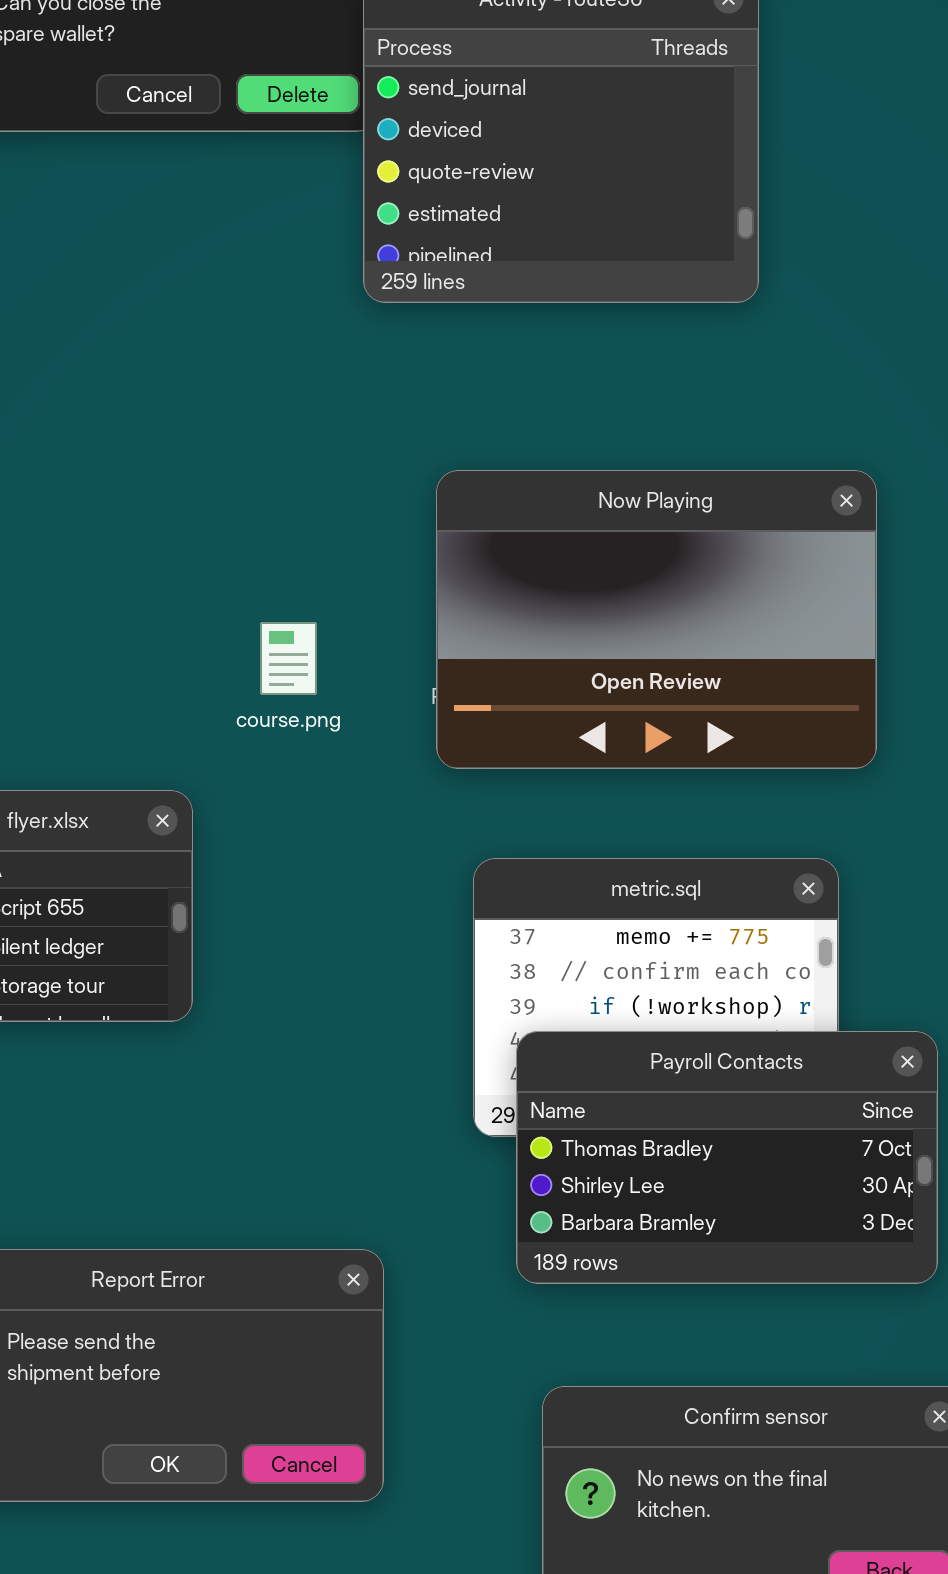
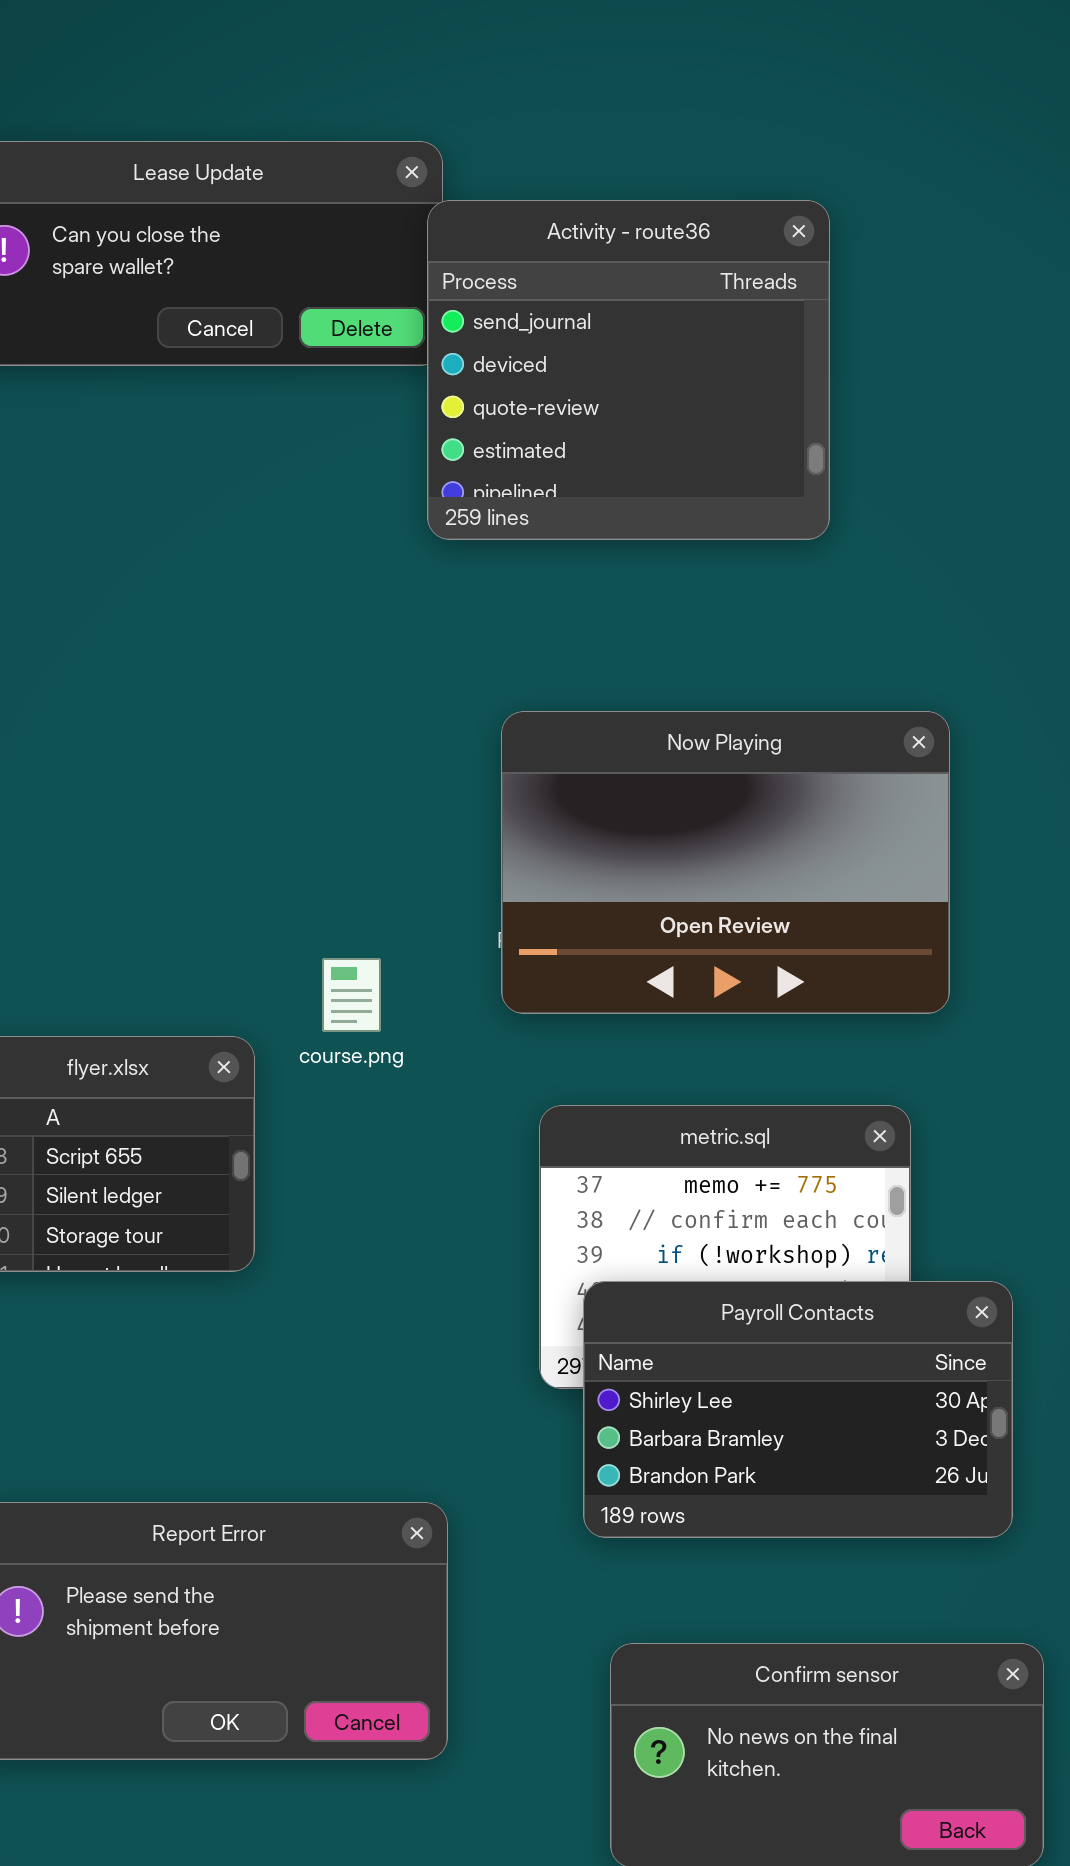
course.png: [260,622,317,695] -> [322,958,381,1032], moved
Payroll Contacts: [516,1031,938,1284] -> [583,1281,1013,1538], scrolled down 1 row

